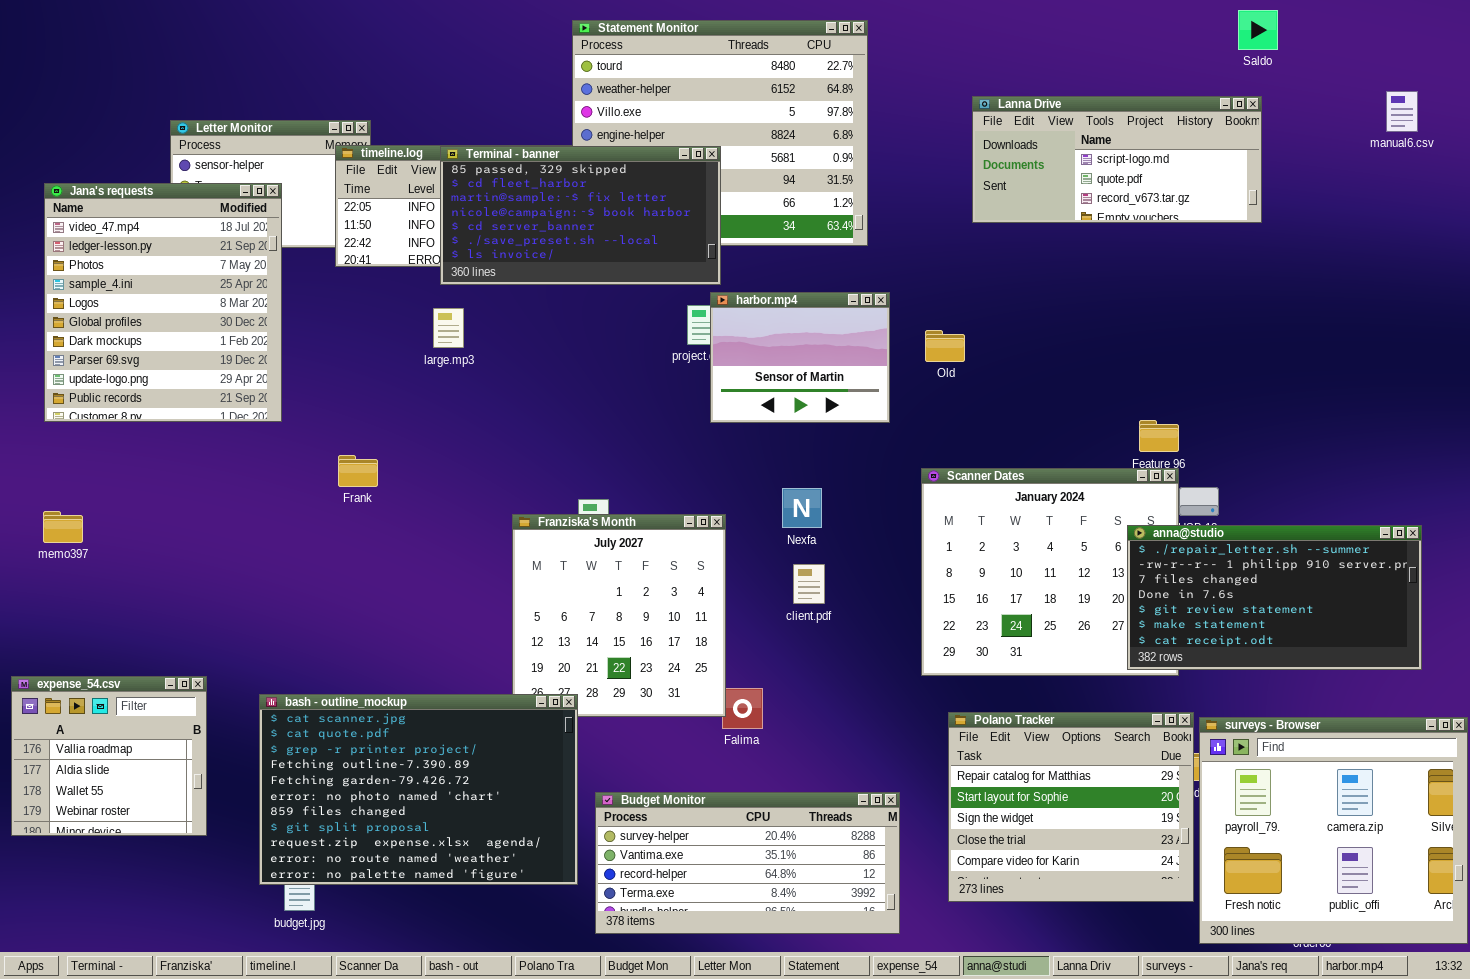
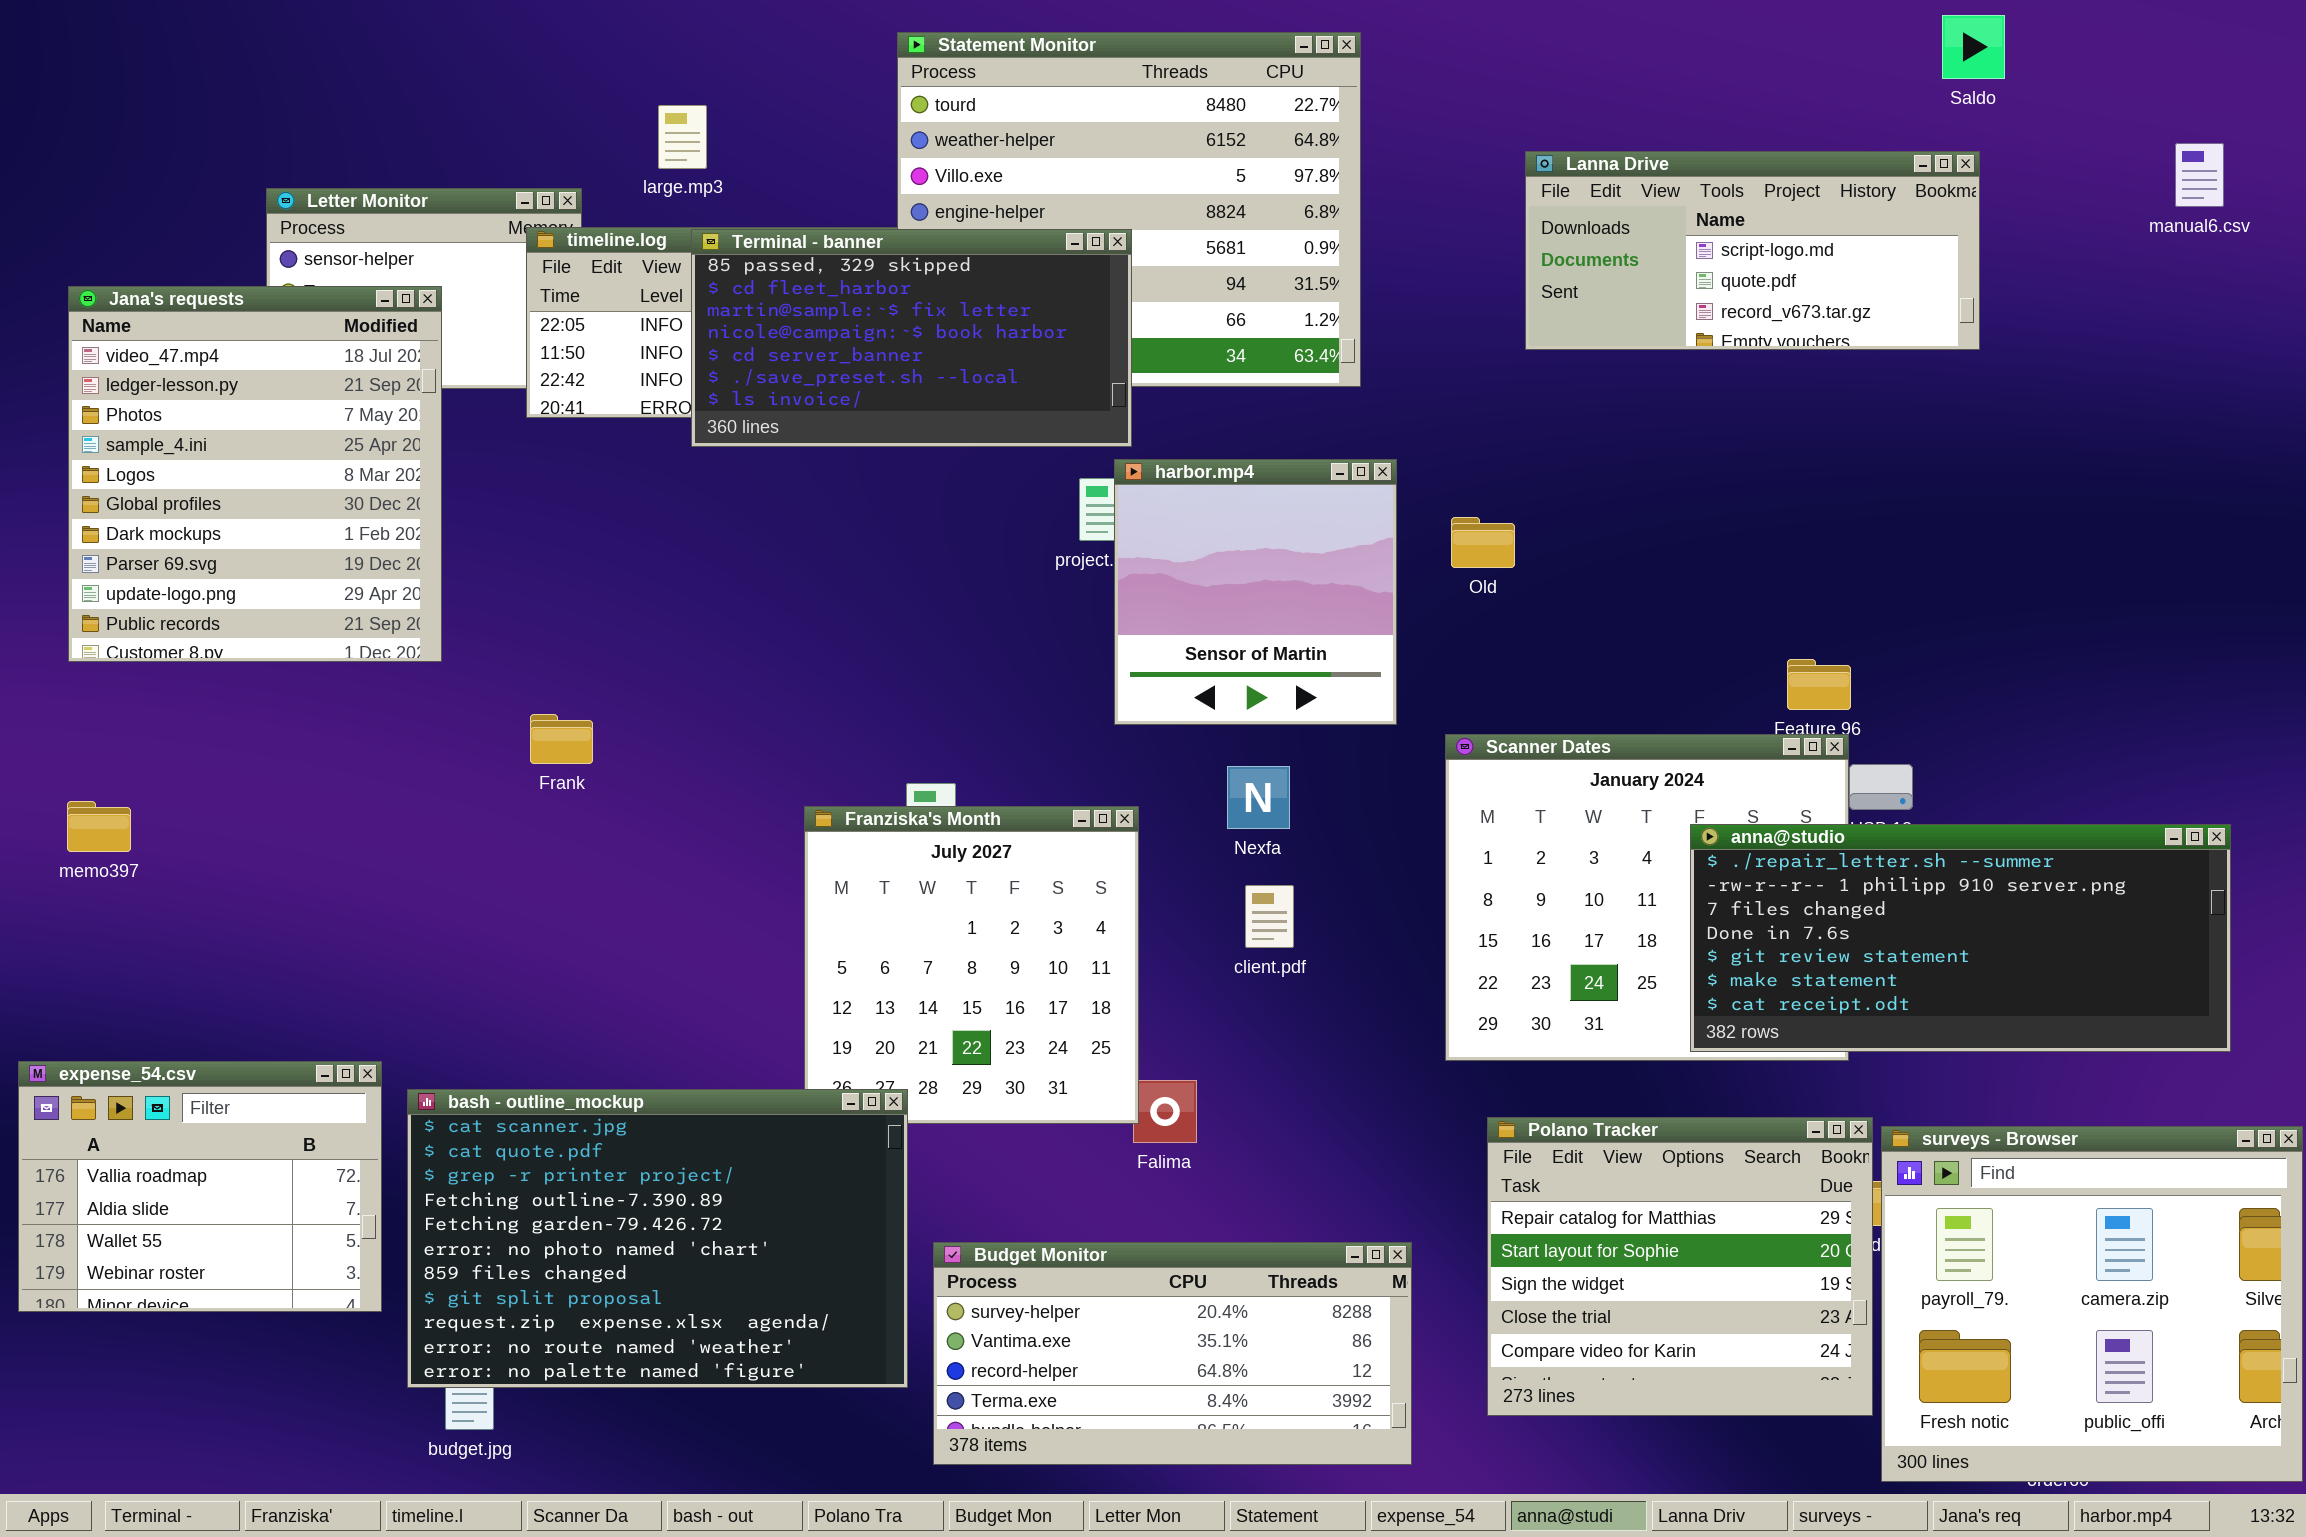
harbor.mp4: [710,292,890,423] -> [1114,459,1397,725], resized
large.mp3: [433,308,464,348] -> [658,105,707,169], moved
anna@studio: [1127,525,1422,670] -> [1690,824,2231,1052], resized
expense_54.csv: [11,676,207,836] -> [18,1061,382,1312], resized

